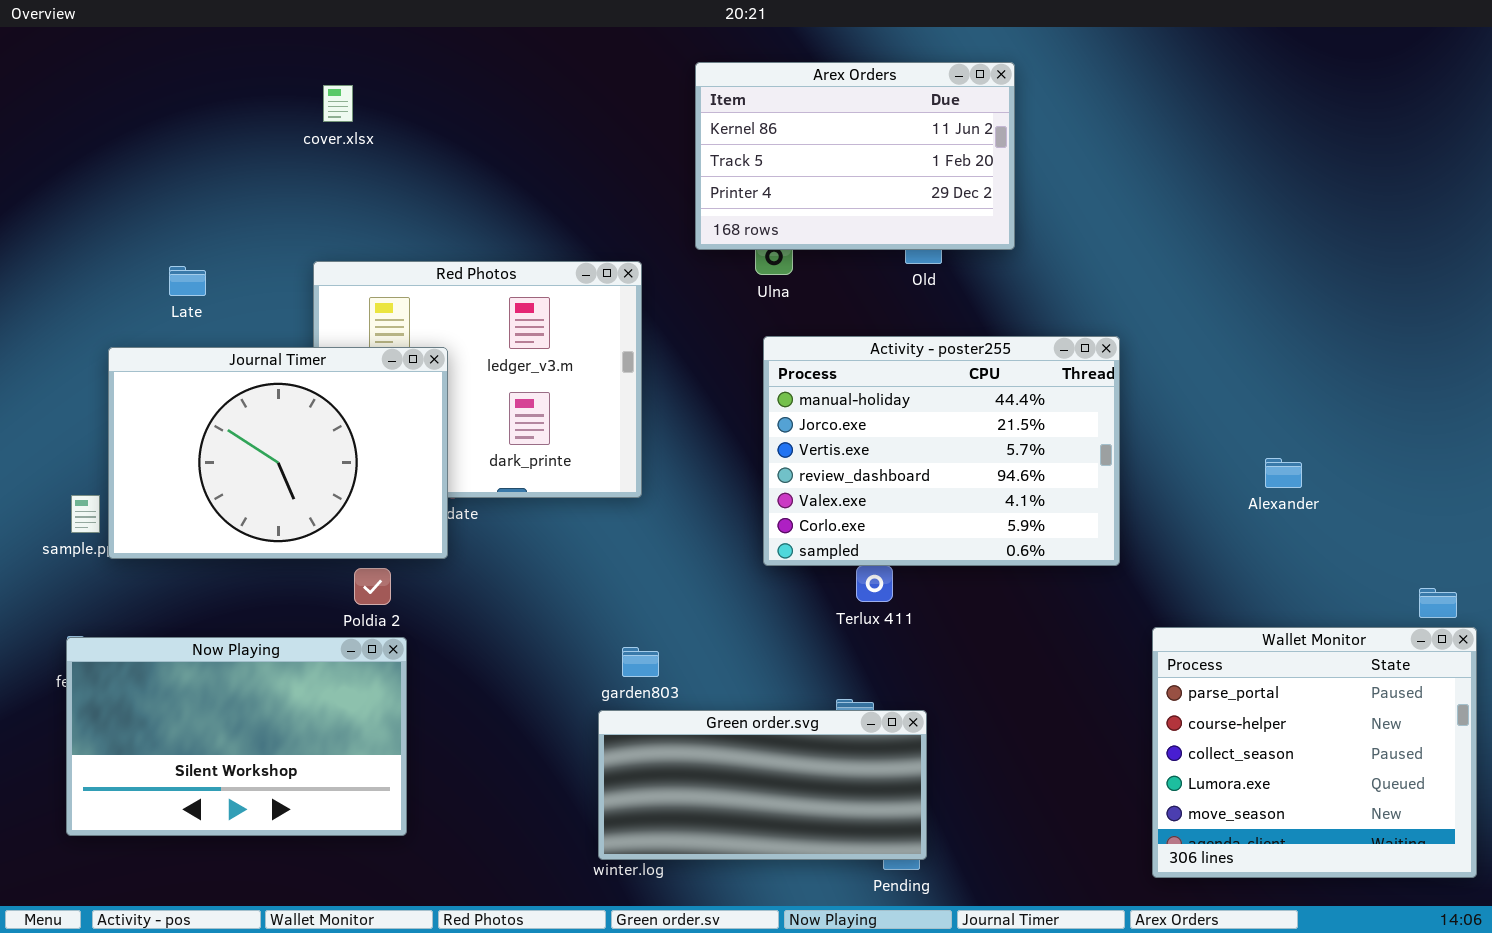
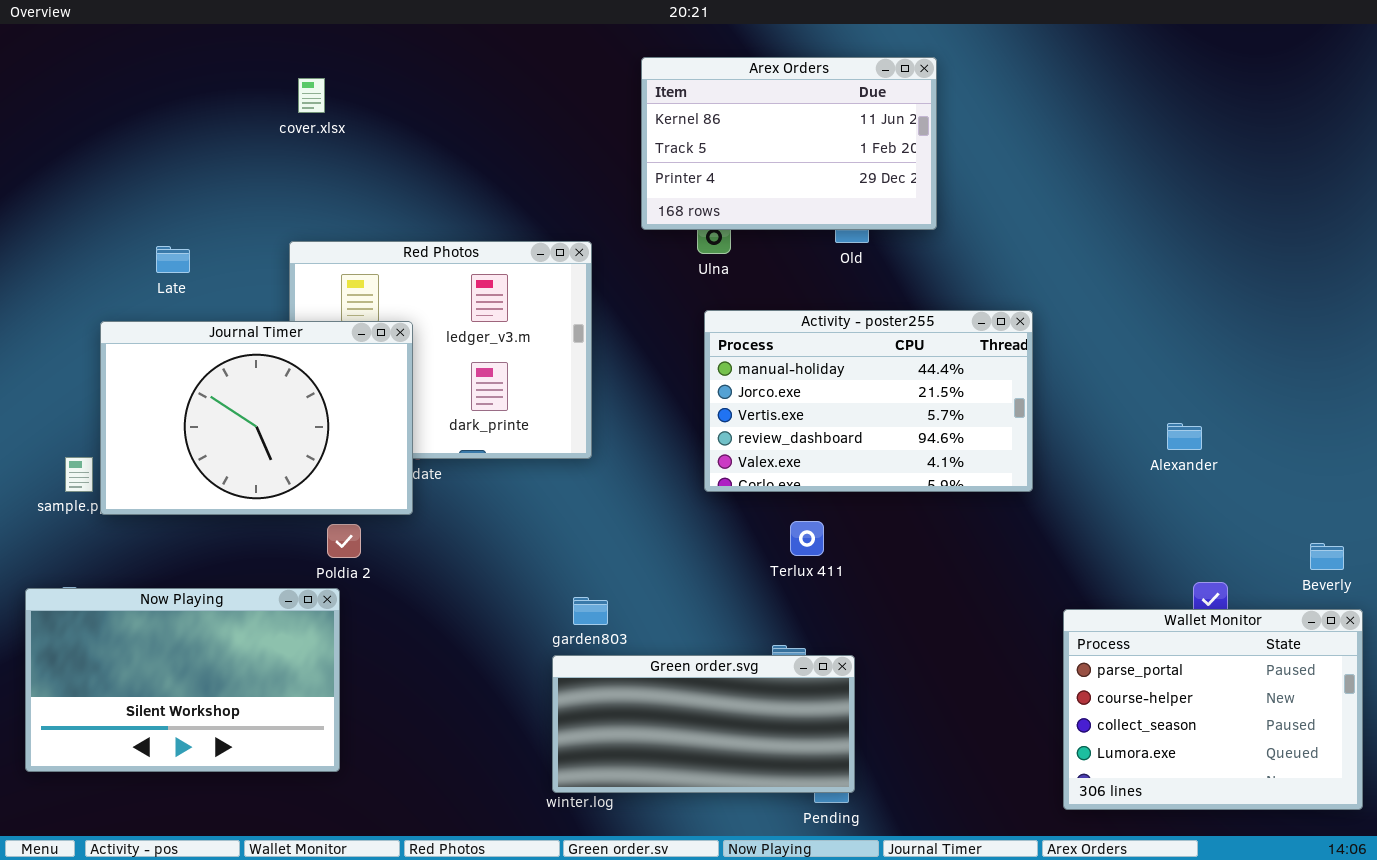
Activity - poster255: [763,336,1120,566] -> [704,310,1033,492], resized
Wallet Monitor: [1152,627,1477,878] -> [1063,609,1363,810], resized
Now Playing: [66,637,407,836] -> [25,588,340,772], moved

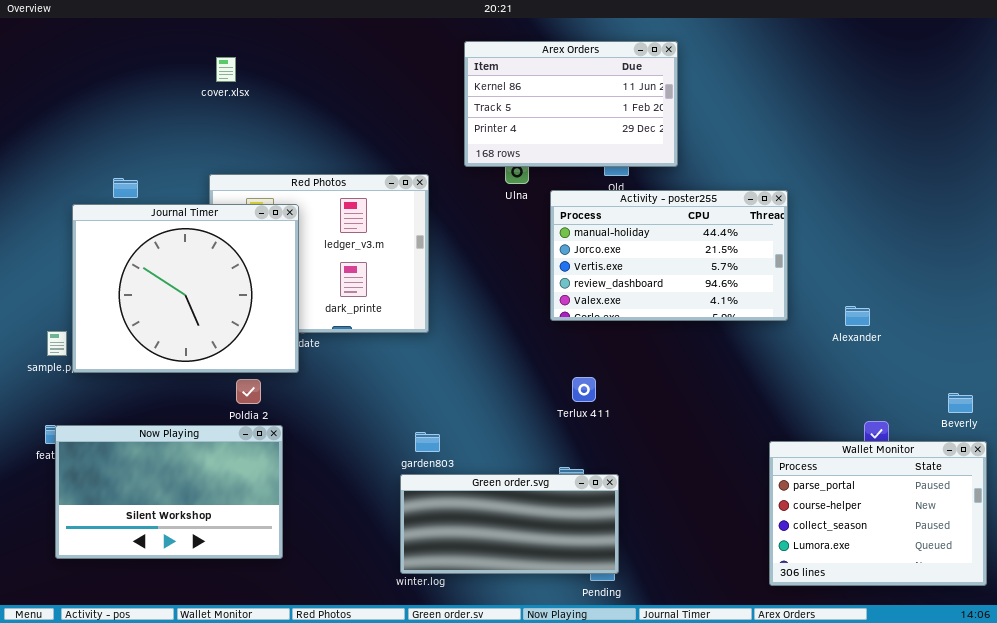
Activity - poster255: [704,310,1033,492] -> [550,190,788,321], moved
Journal Timer: [100,321,413,515] -> [72,204,299,373], resized
Now Playing: [25,588,340,772] -> [55,425,283,559], moved

